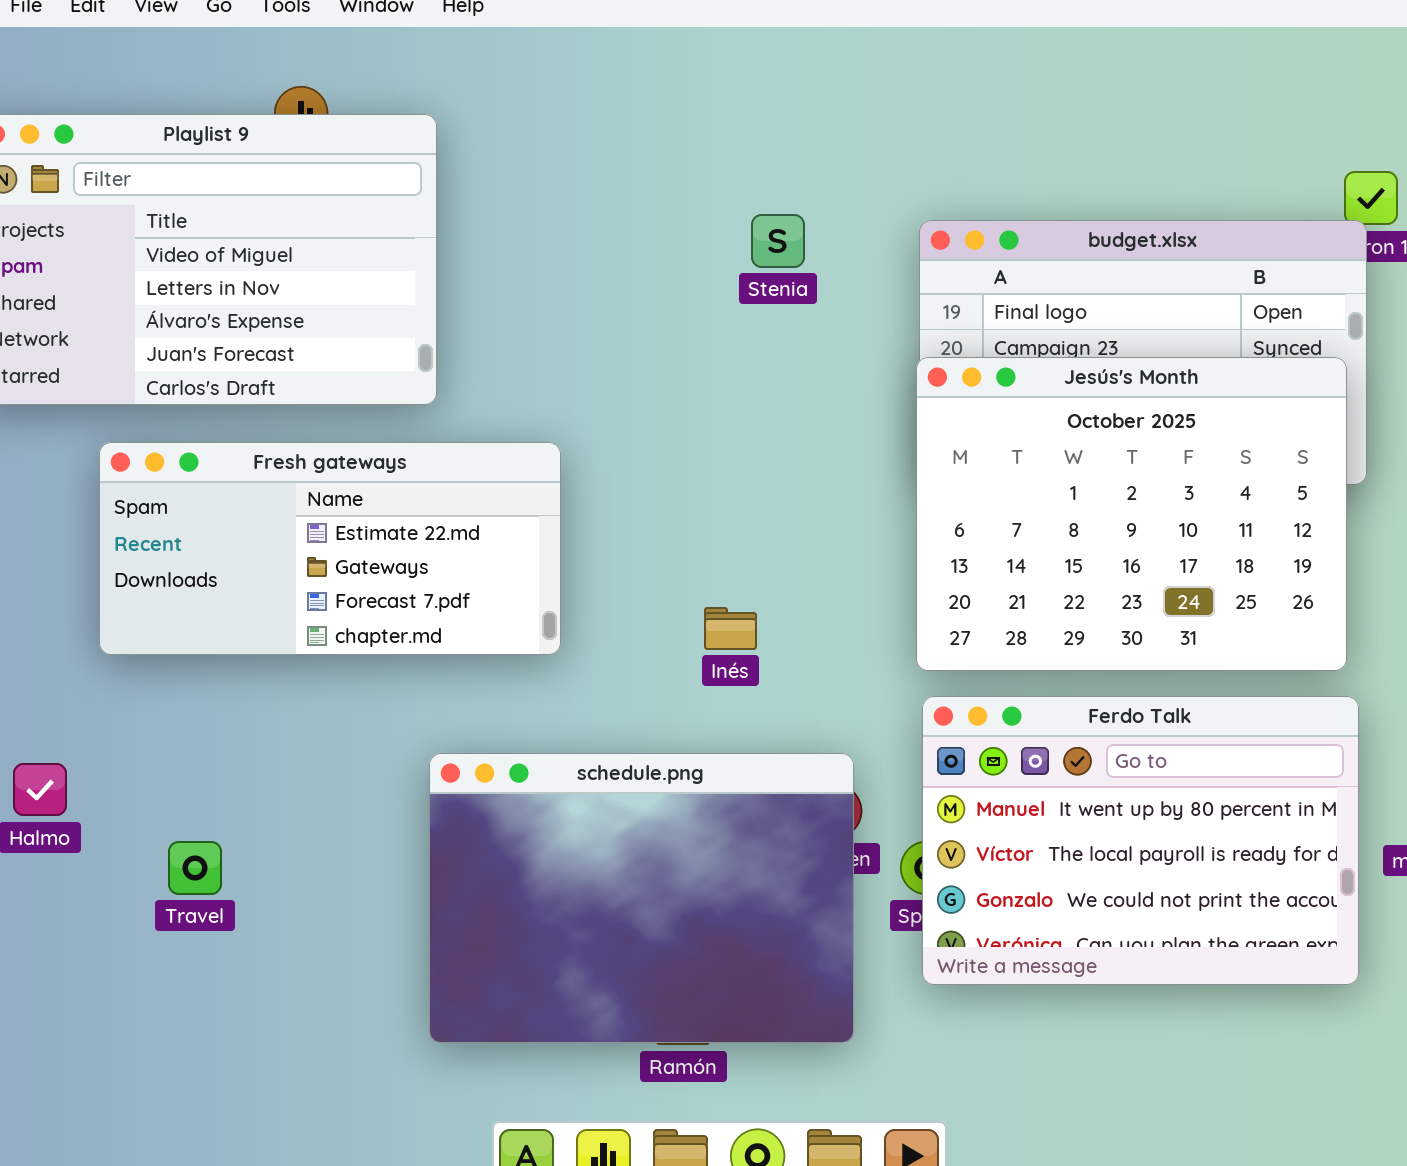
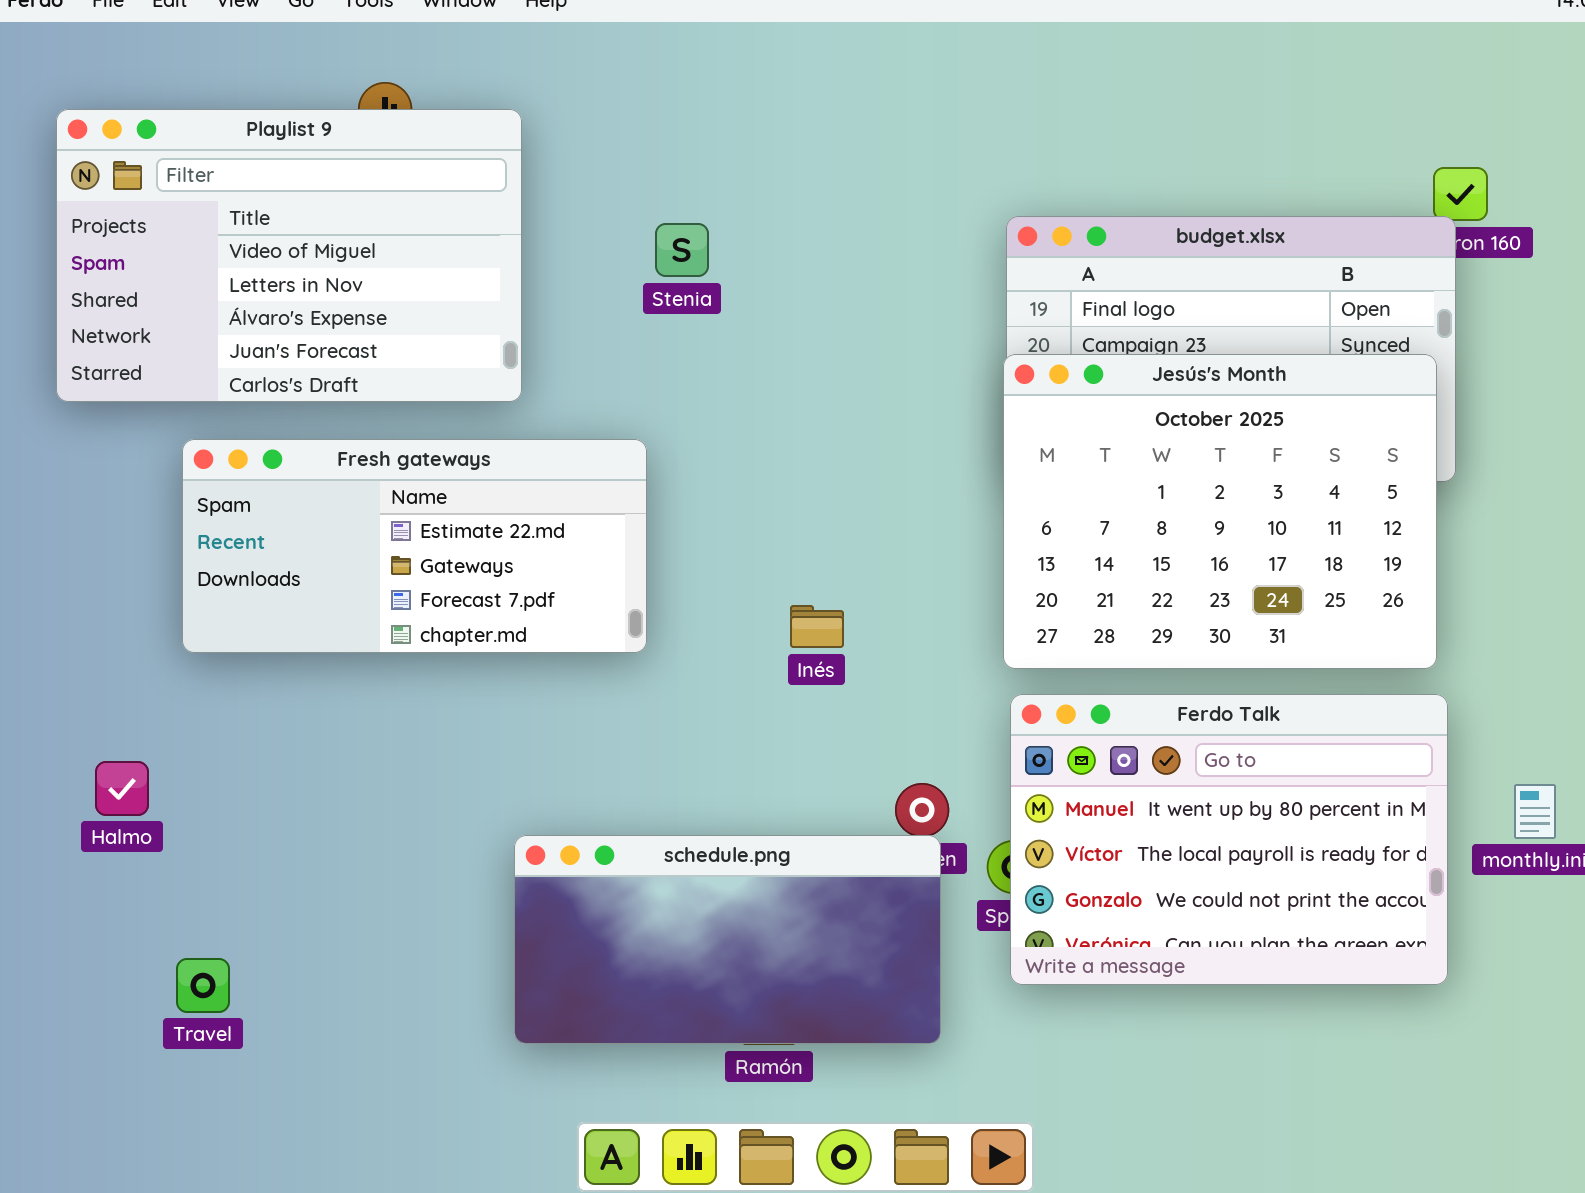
Stenia: [751,214,805,268] -> [655,223,709,277], moved
schedule.png: [429,753,854,1043] -> [514,835,941,1044], resized
Travel: [168,841,222,895] -> [176,958,230,1013], moved

